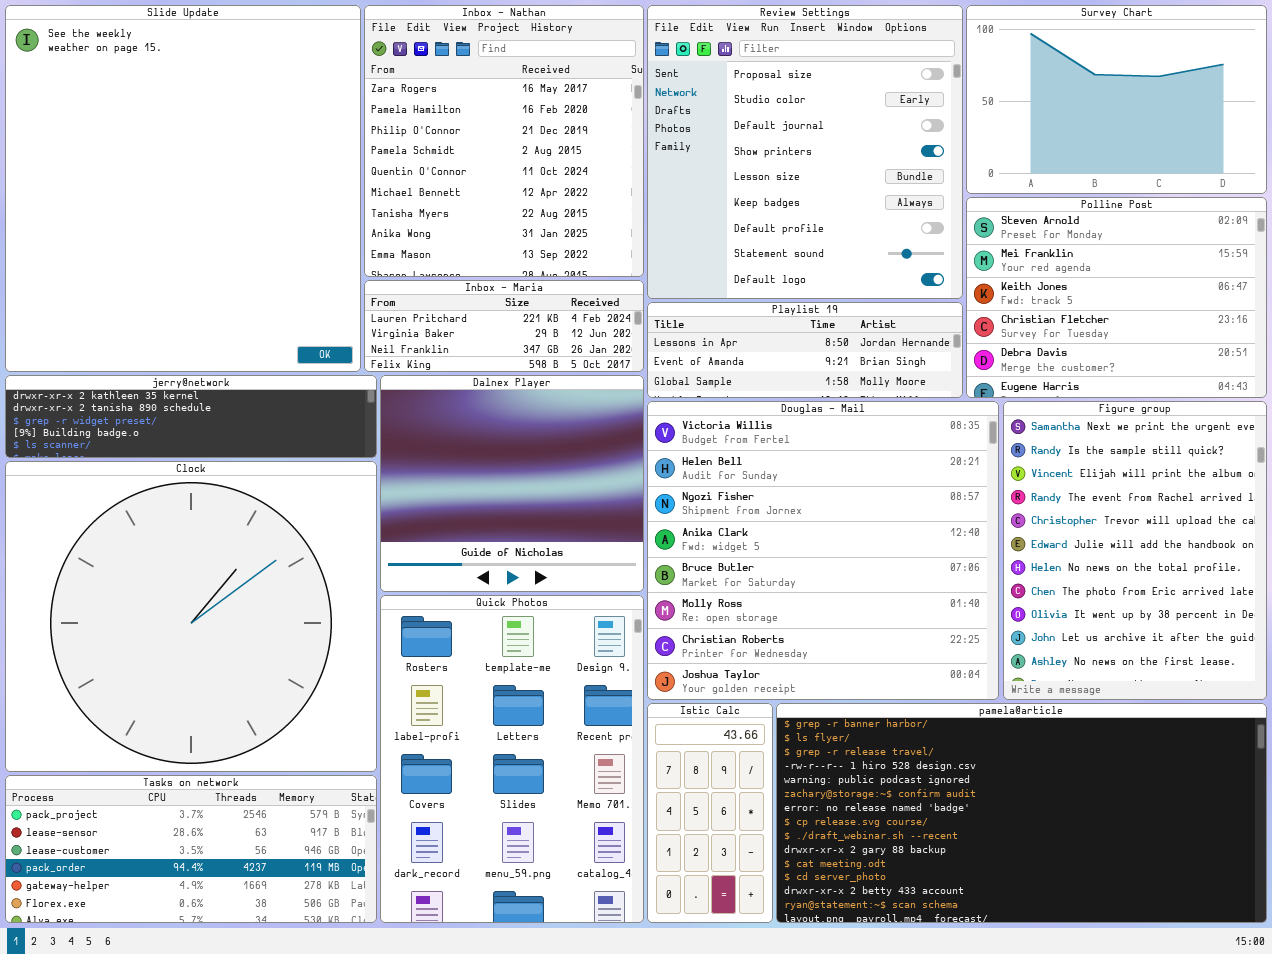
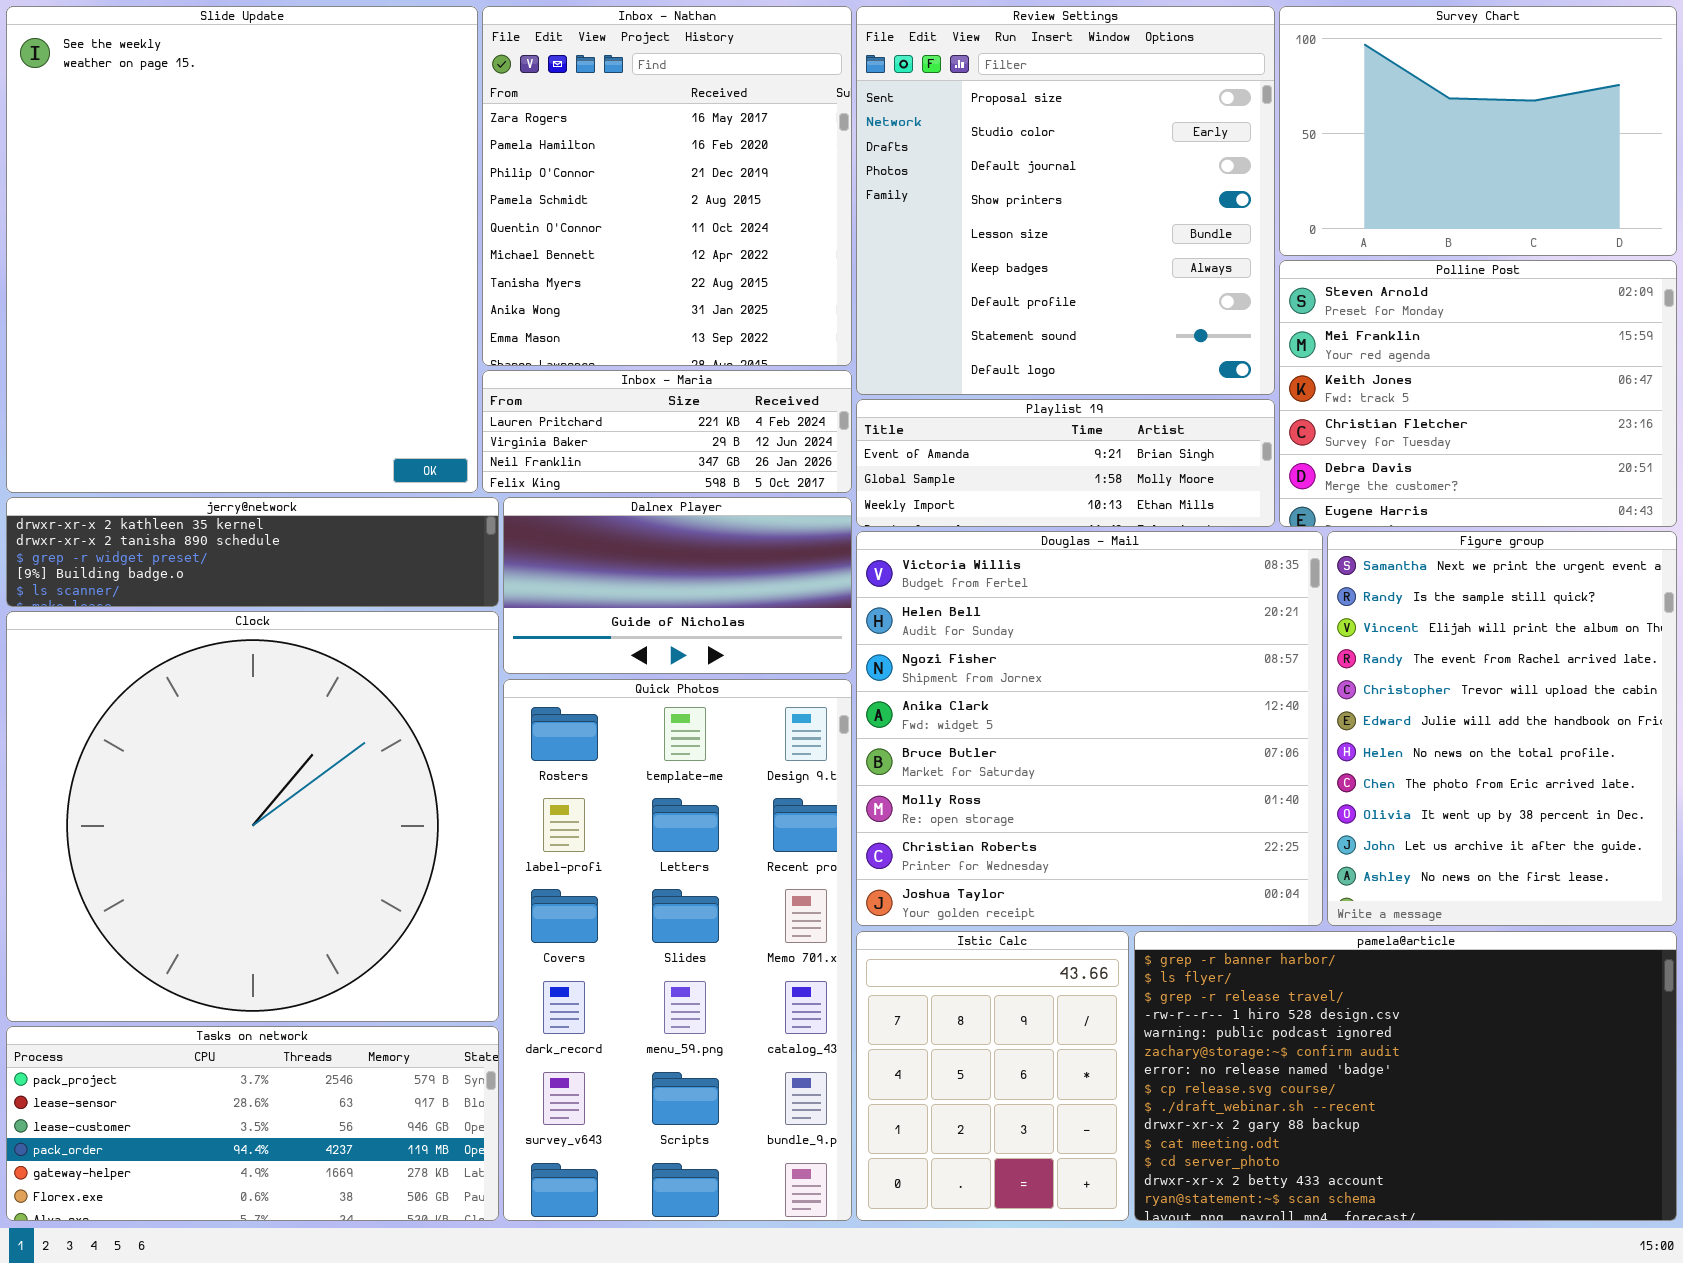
Playlist 19: [647,302,963,398] -> [856,399,1275,527], scrolled down 1 row
Dalnex Player: [380,375,644,592] -> [503,497,852,674], resized
Quick Photos: [380,595,644,923] -> [503,679,852,1221], resized
Istic Calc: [647,703,773,923] -> [856,931,1129,1221], resized
pamela@article: [776,703,1267,923] -> [1134,931,1677,1221], resized

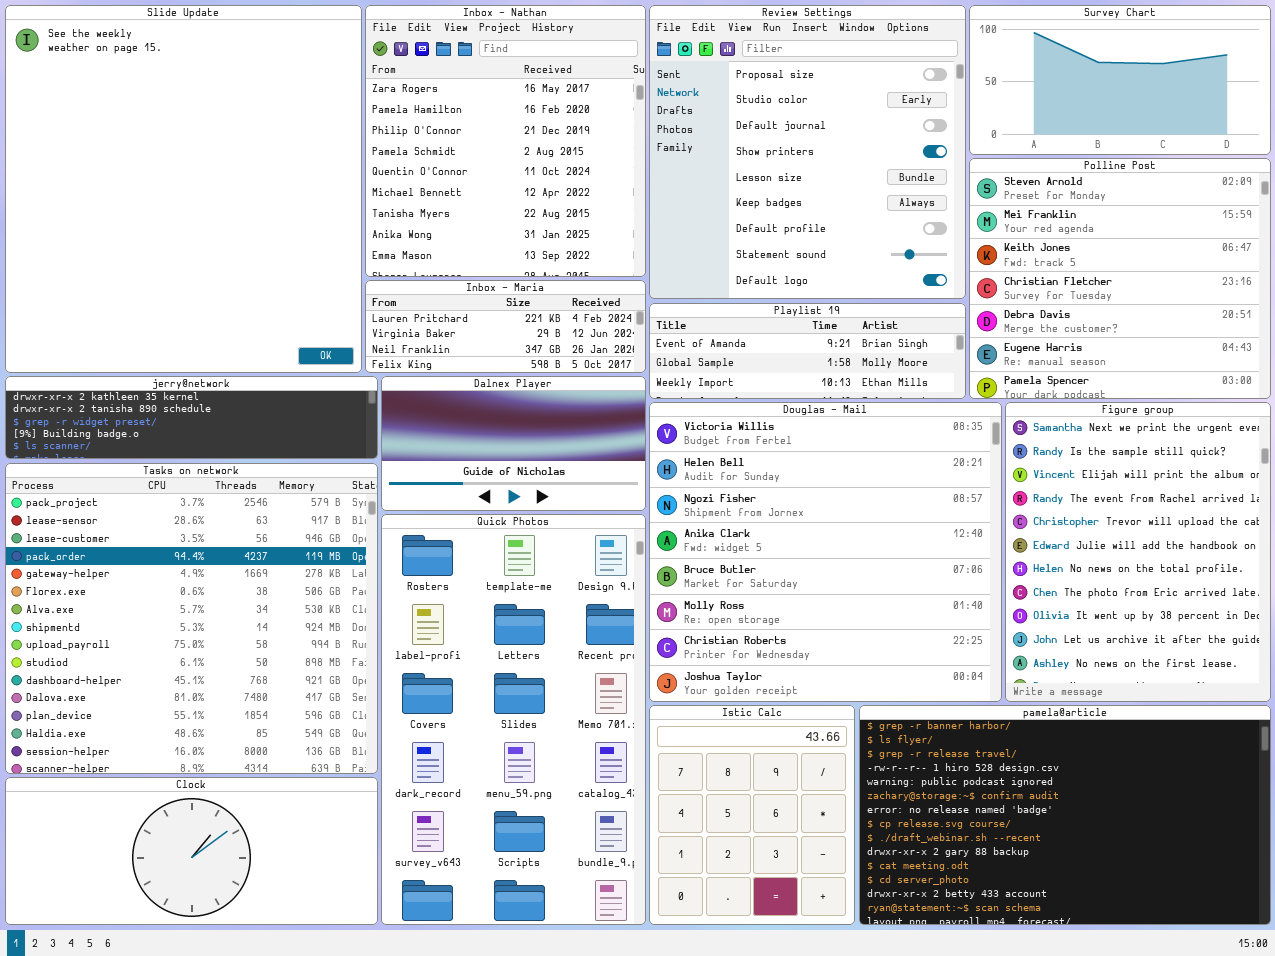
Survey Chart: [1279,6,1677,256] -> [969,5,1271,155], resized
Polline Post: [1279,260,1677,527] -> [969,158,1271,399], resized
Clock: [6,611,499,1022] -> [5,777,378,925], moved, resized
Tasks on network: [6,1026,499,1221] -> [5,463,378,774], moved, resized

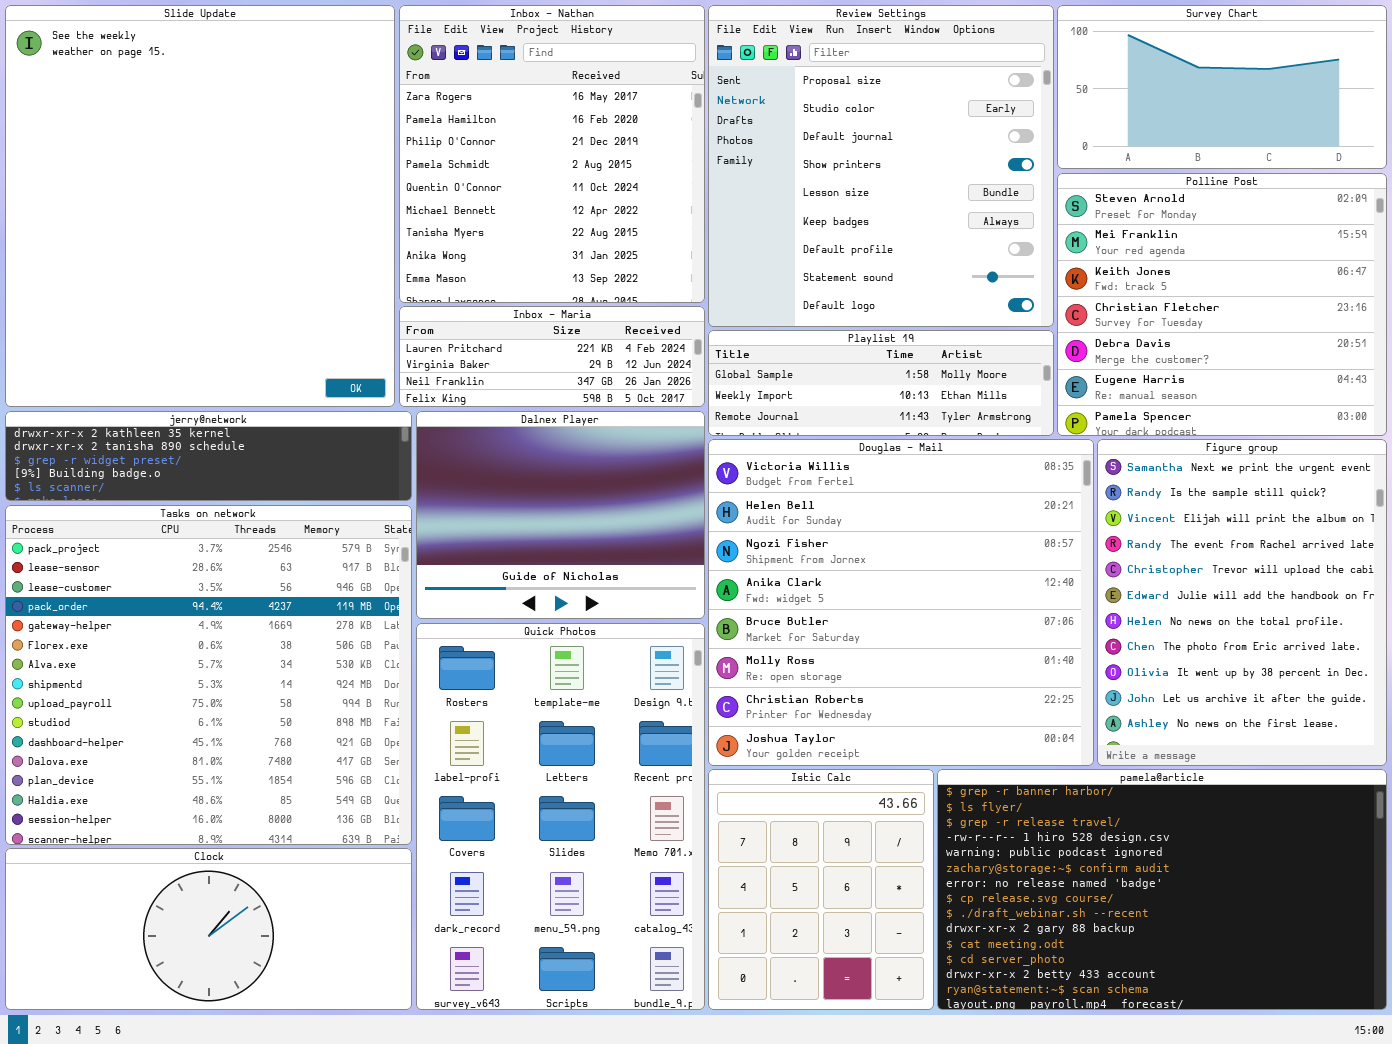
Playlist 19: [649,303,966,399] -> [708,330,1054,436], scrolled down 1 row
Dalnex Player: [381,376,646,511] -> [416,411,705,619], resized
Quick Photos: [381,514,646,925] -> [416,623,705,1010], resized

